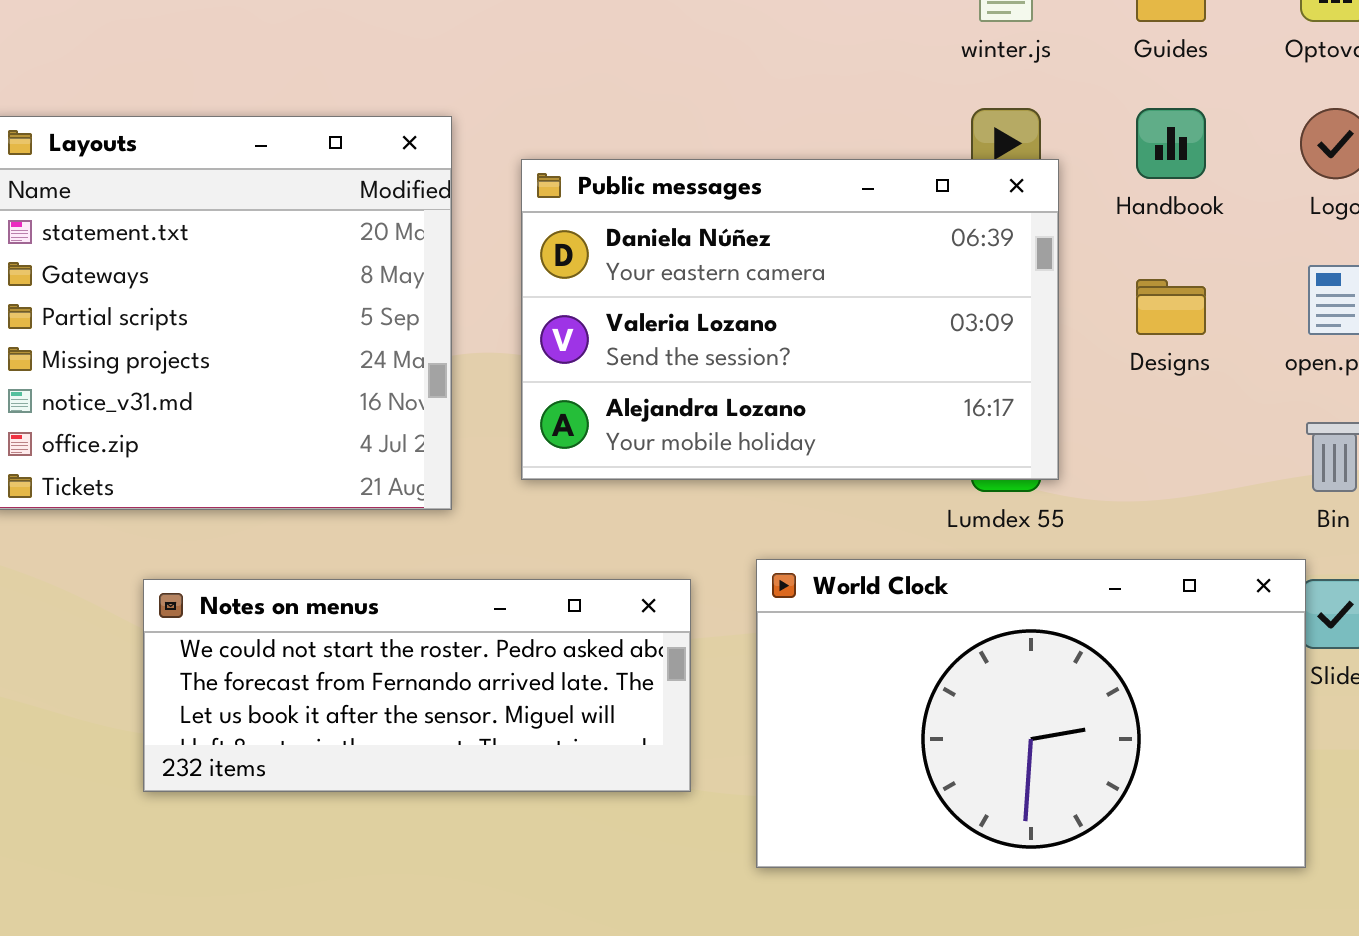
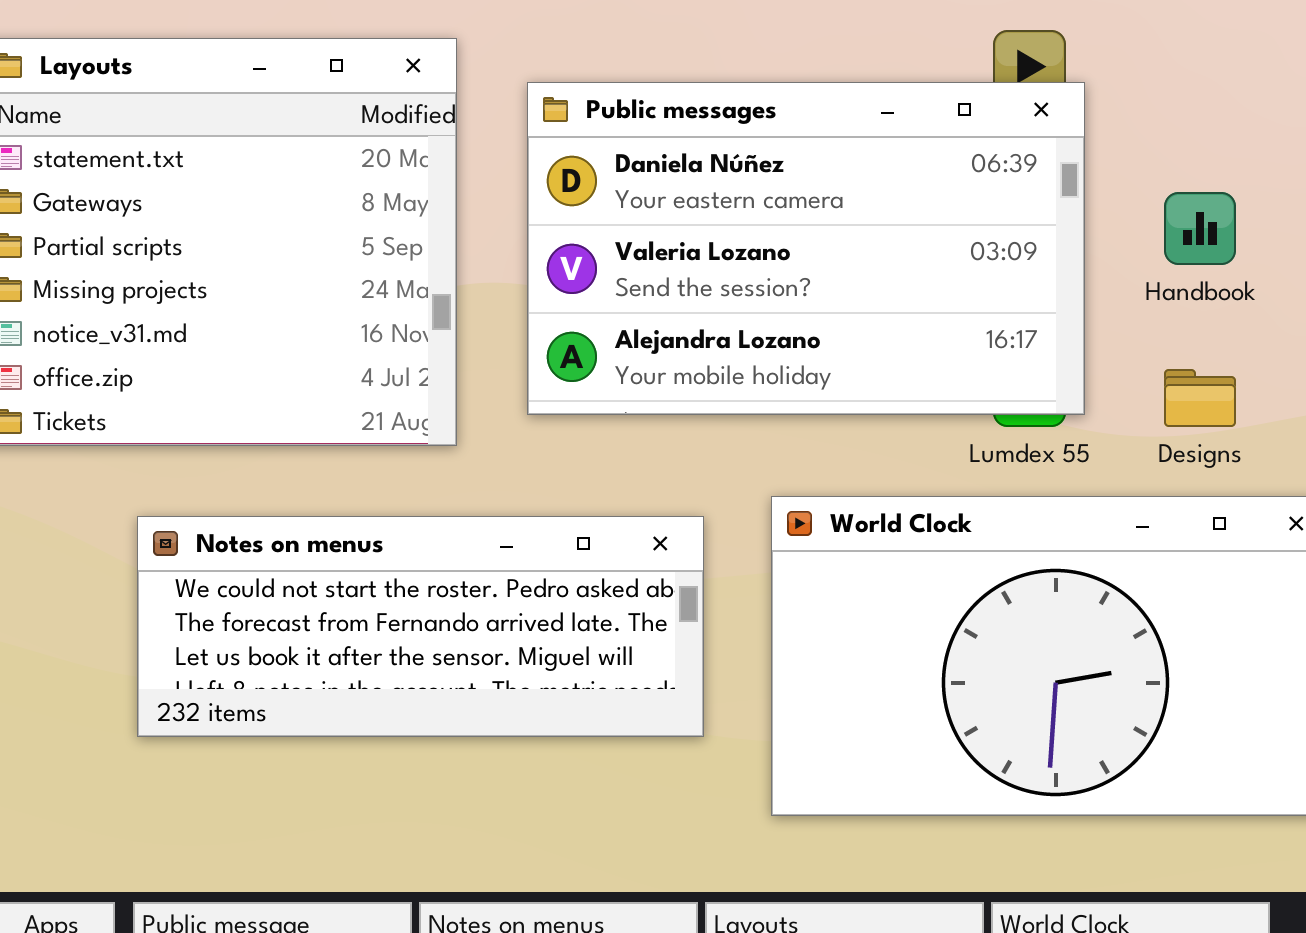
Handbook: [1136,108,1206,179] -> [1164,192,1236,265], moved
Designs: [1136,279,1206,335] -> [1164,369,1236,427], moved

